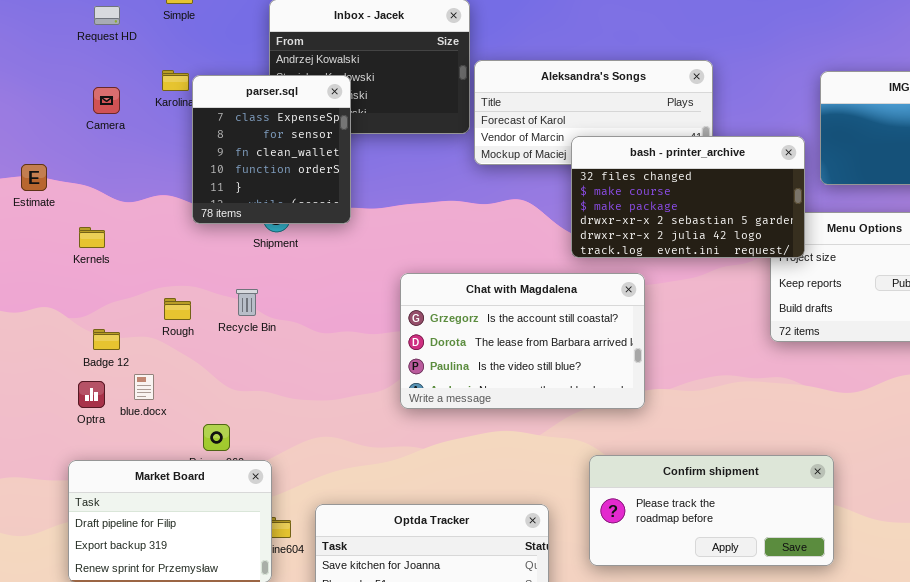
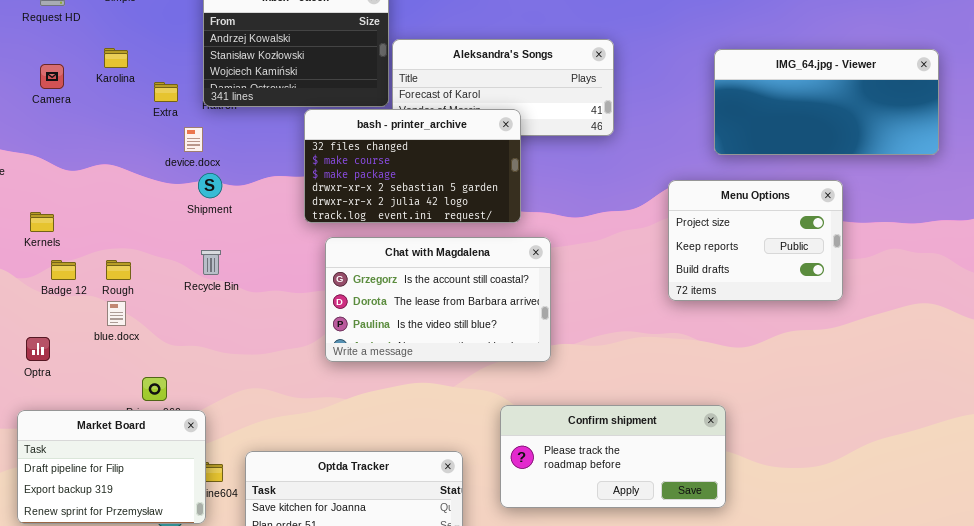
parser.sql: [192,75,351,224] -> none, closed
bash - printer_archive: [571,136,805,258] -> [304,109,521,223], moved
Kernels: [79,227,105,248] -> [30,212,54,232], moved
Recycle Bin: [236,289,258,316] -> [201,250,221,275], moved
Badge 12: [93,329,120,350] -> [51,260,76,280], moved
blue.docx: [134,374,154,400] -> [107,301,126,326], moved

